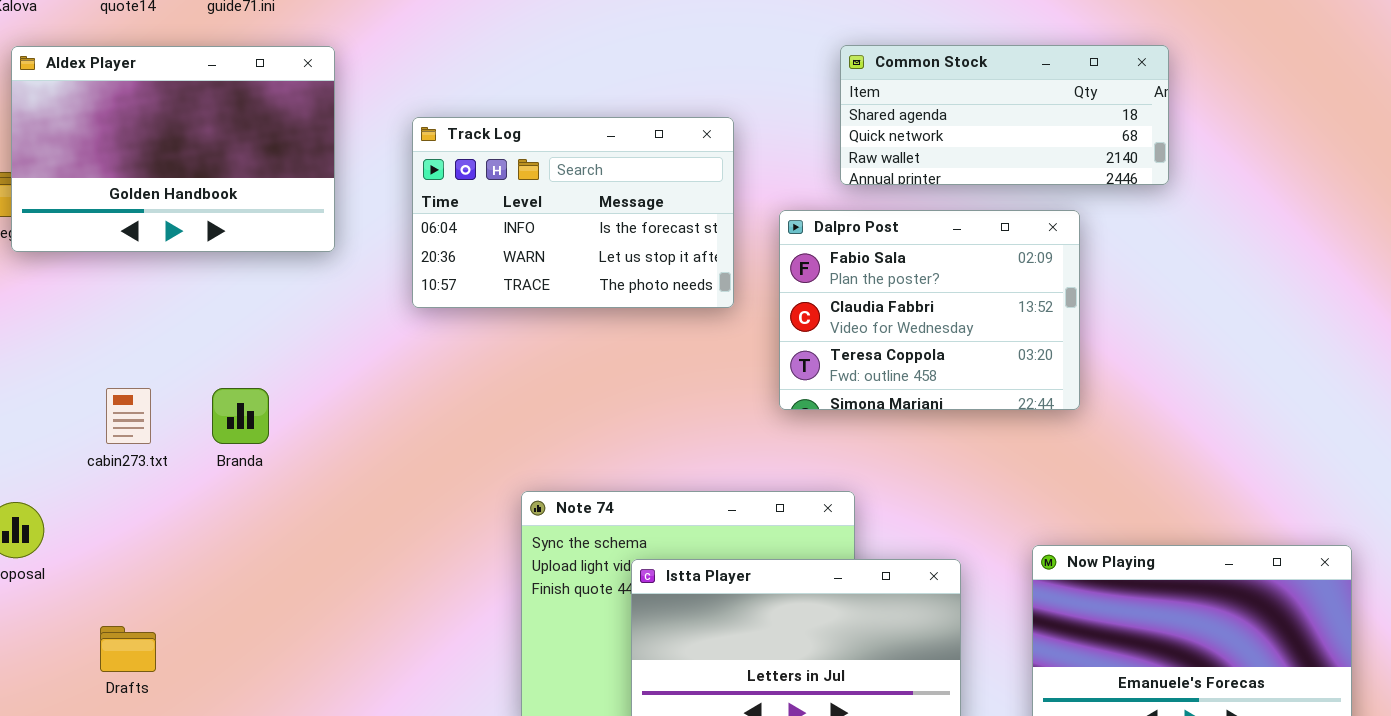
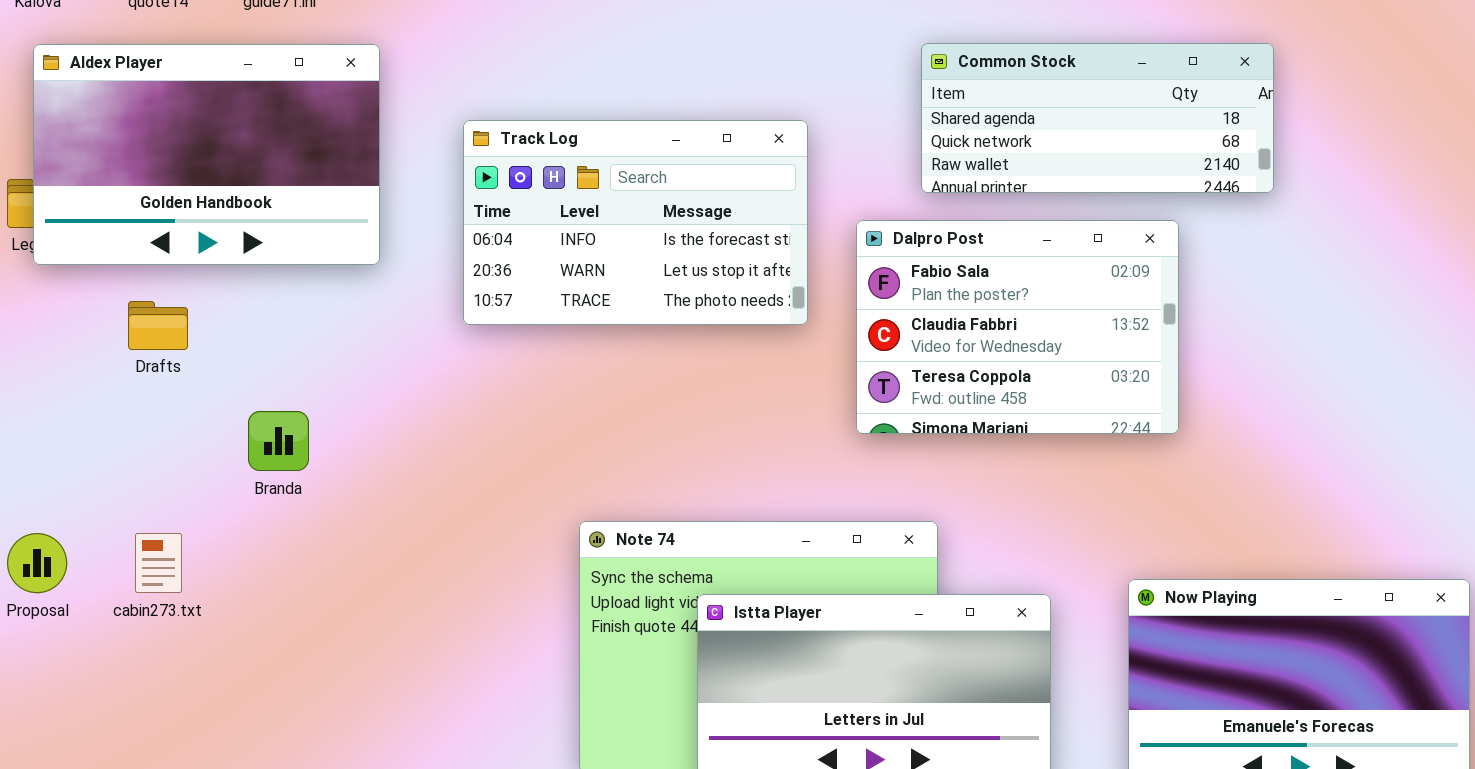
cabin273.txt: [106,388,151,444] -> [135,533,182,593], moved
Drafts: [100,626,156,672] -> [128,301,188,350], moved

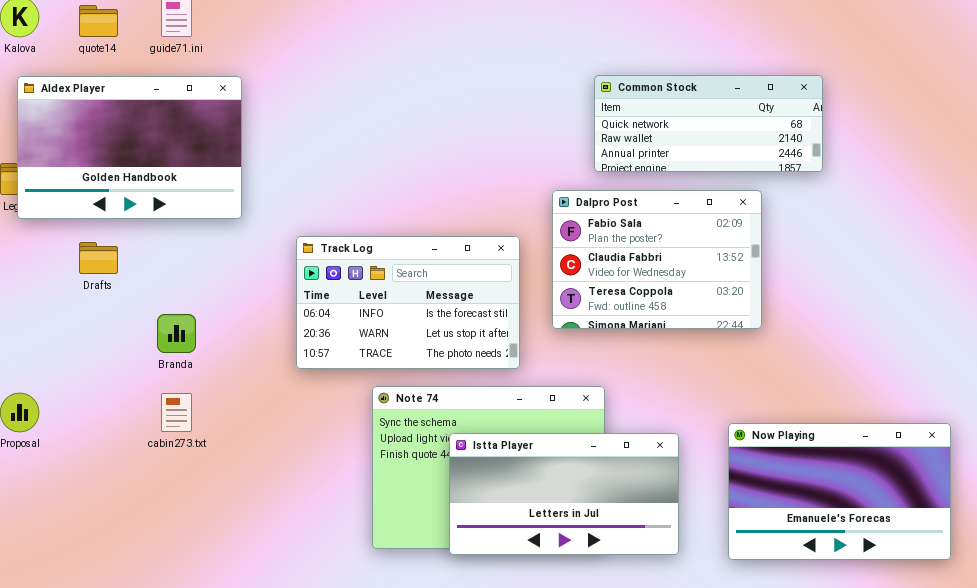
Common Stock: [921,43,1274,193] -> [594,75,823,172], scrolled down 1 row
Track Log: [463,120,808,325] -> [296,236,520,369], moved
cabin273.txt: [135,533,182,593] -> [161,393,192,432], moved

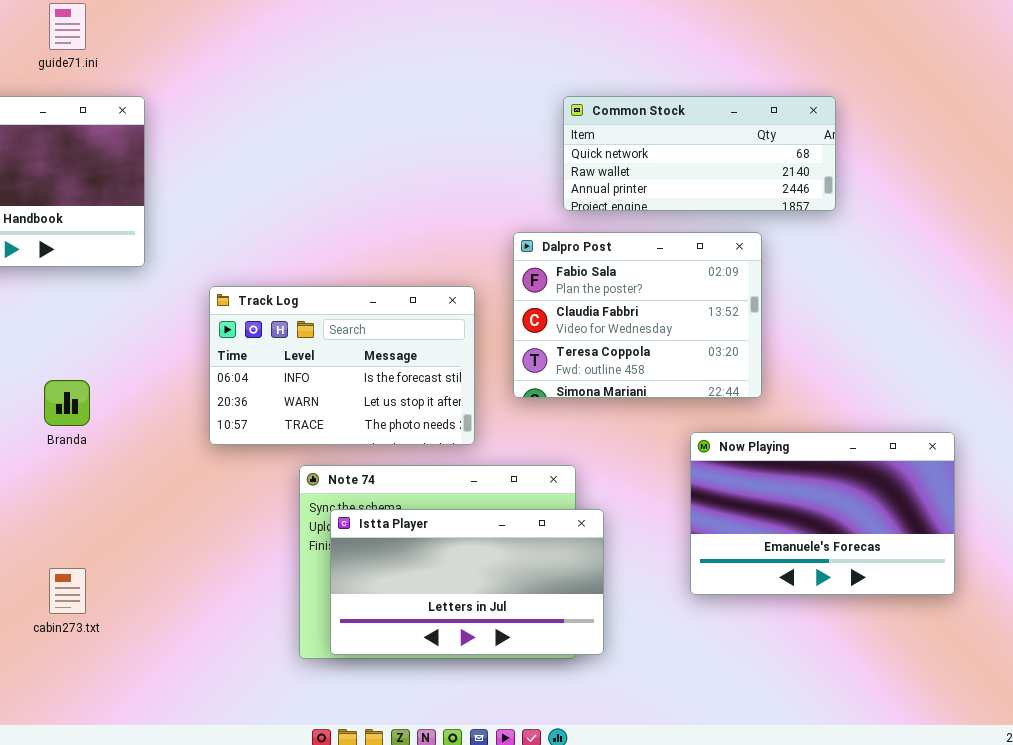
cabin273.txt: [161,393,192,432] -> [49,568,86,614], moved
Now Playing: [728,423,951,560] -> [690,432,955,595], moved
Istta Player: [449,433,679,555] -> [330,509,604,655], moved

